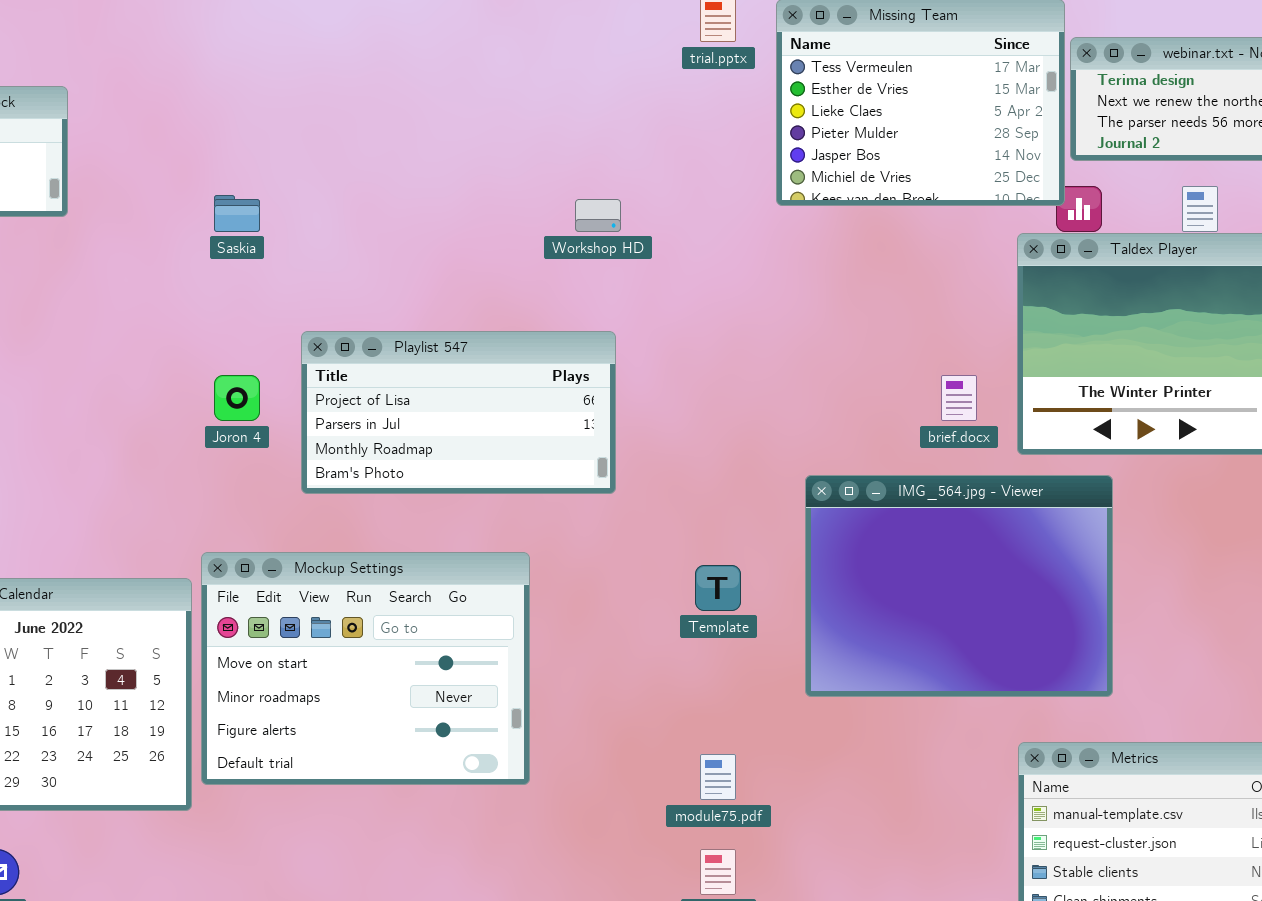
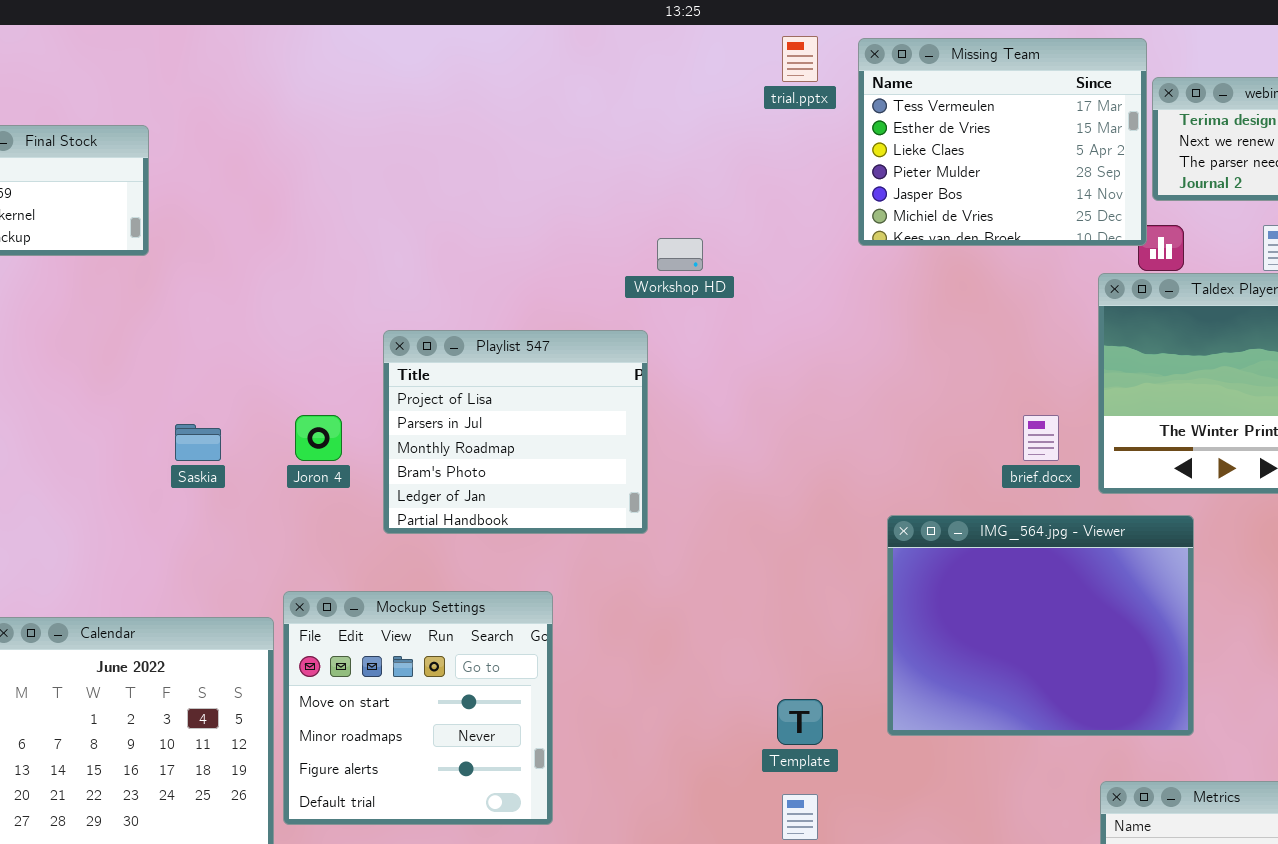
Saskia: [214,195,260,232] -> [175,424,221,461], moved
Playlist 547: [301,331,616,494] -> [383,330,648,534], resized
Mockup Settings: [201,552,530,785] -> [283,591,553,825], resized
Template: [695,565,741,611] -> [777,699,823,745], moved

